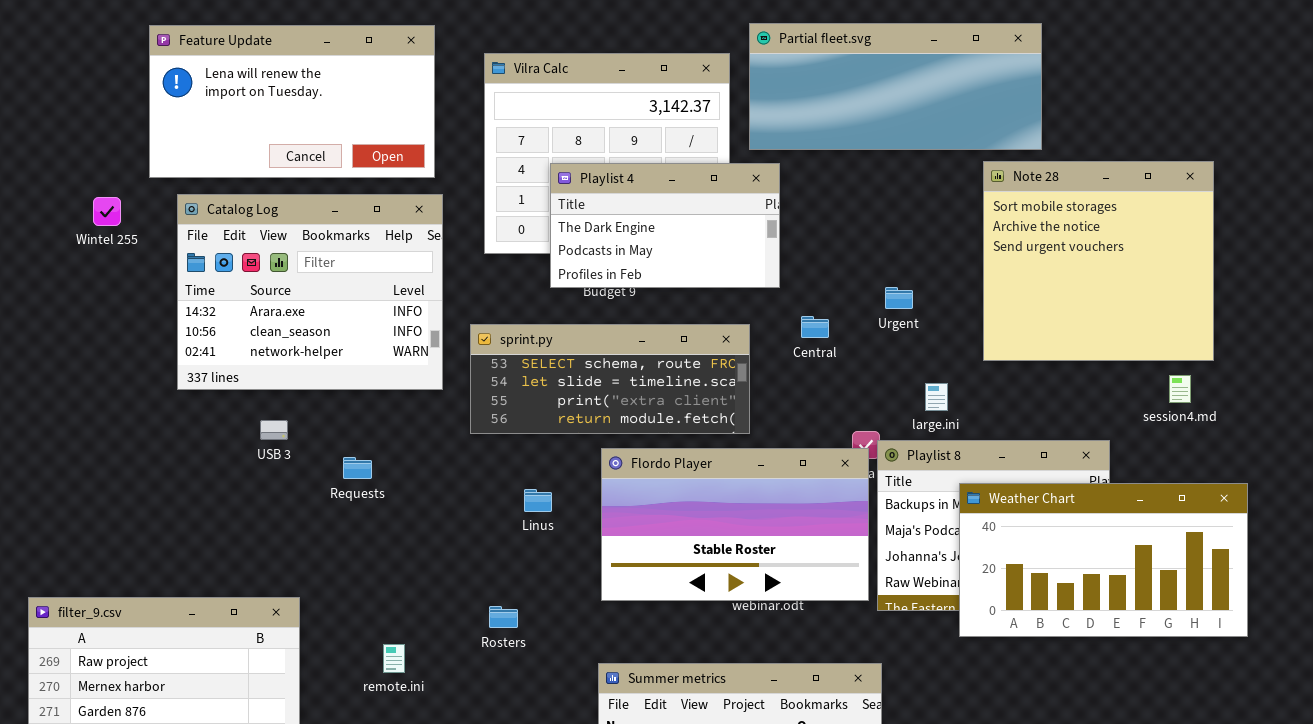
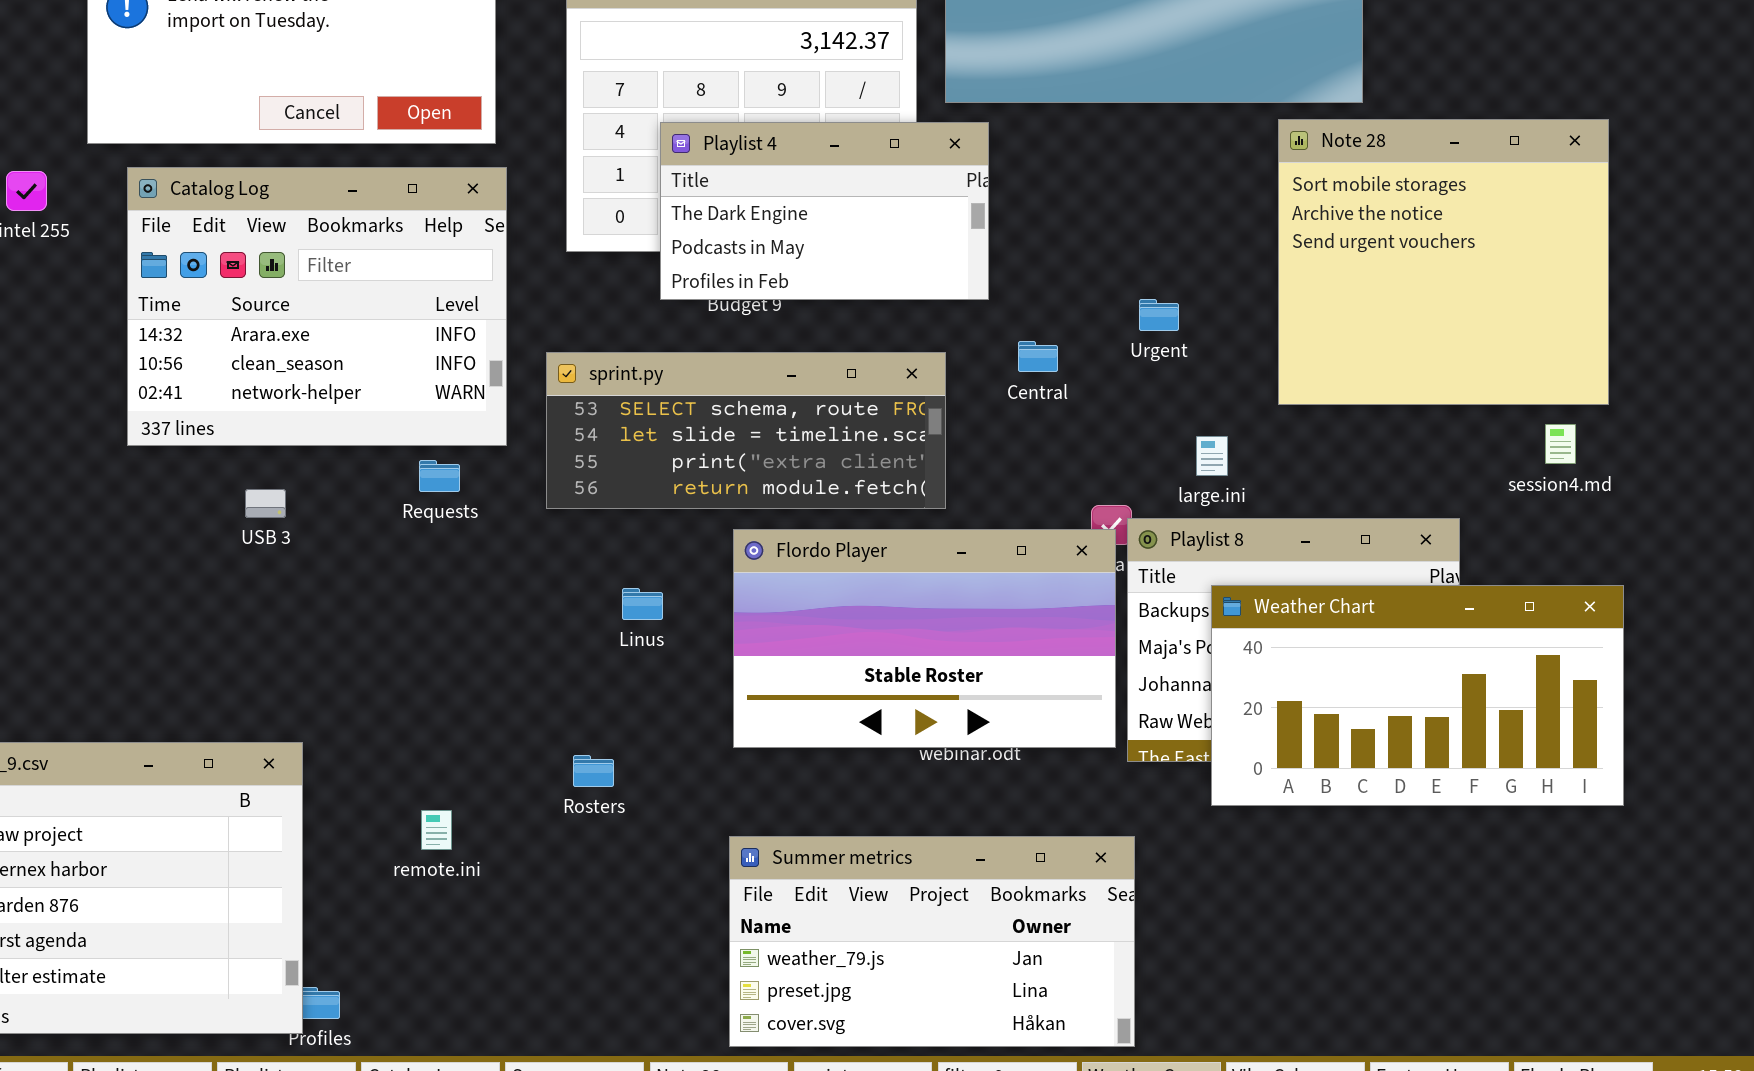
Requests: [343,457,372,479] -> [419,460,460,492], moved
Weather Chart: [959,483,1248,637] -> [1211,585,1624,806], moved

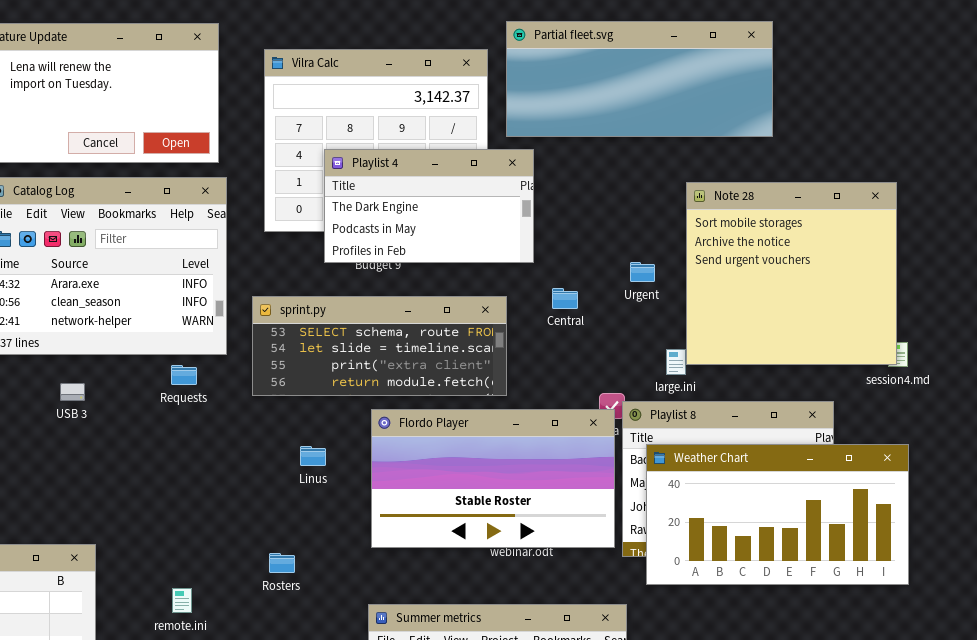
Note 28: [1278,119,1609,405] -> [686,182,897,365], moved
Weather Chart: [1211,585,1624,806] -> [646,444,909,585], moved

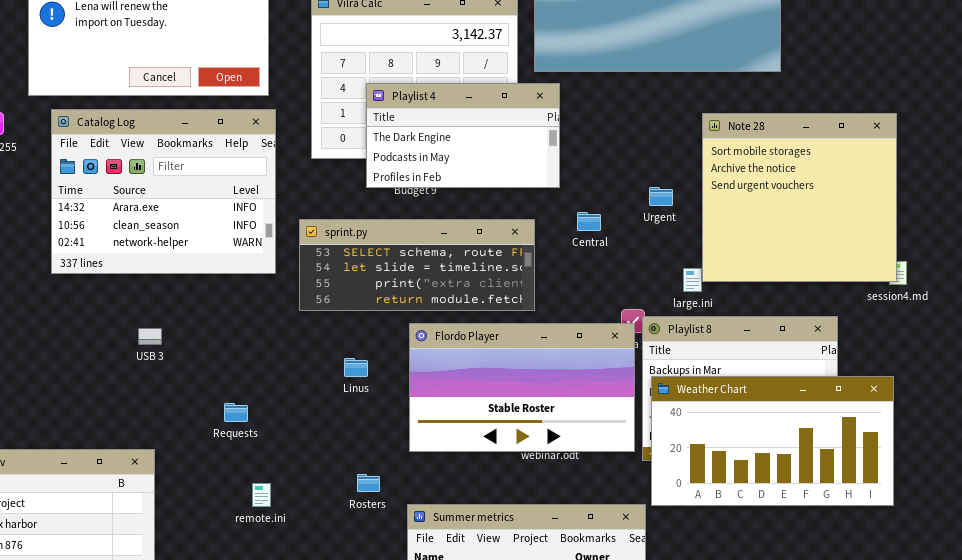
Requests: [171,365,197,385] -> [224,403,248,422], moved
USB 3: [60,383,85,401] -> [138,328,162,345], moved
Weather Chart: [646,444,909,585] -> [651,376,894,506], moved
Rosters: [269,553,295,573] -> [357,474,380,492], moved
remote.ini: [172,588,192,613] -> [252,483,271,507], moved

